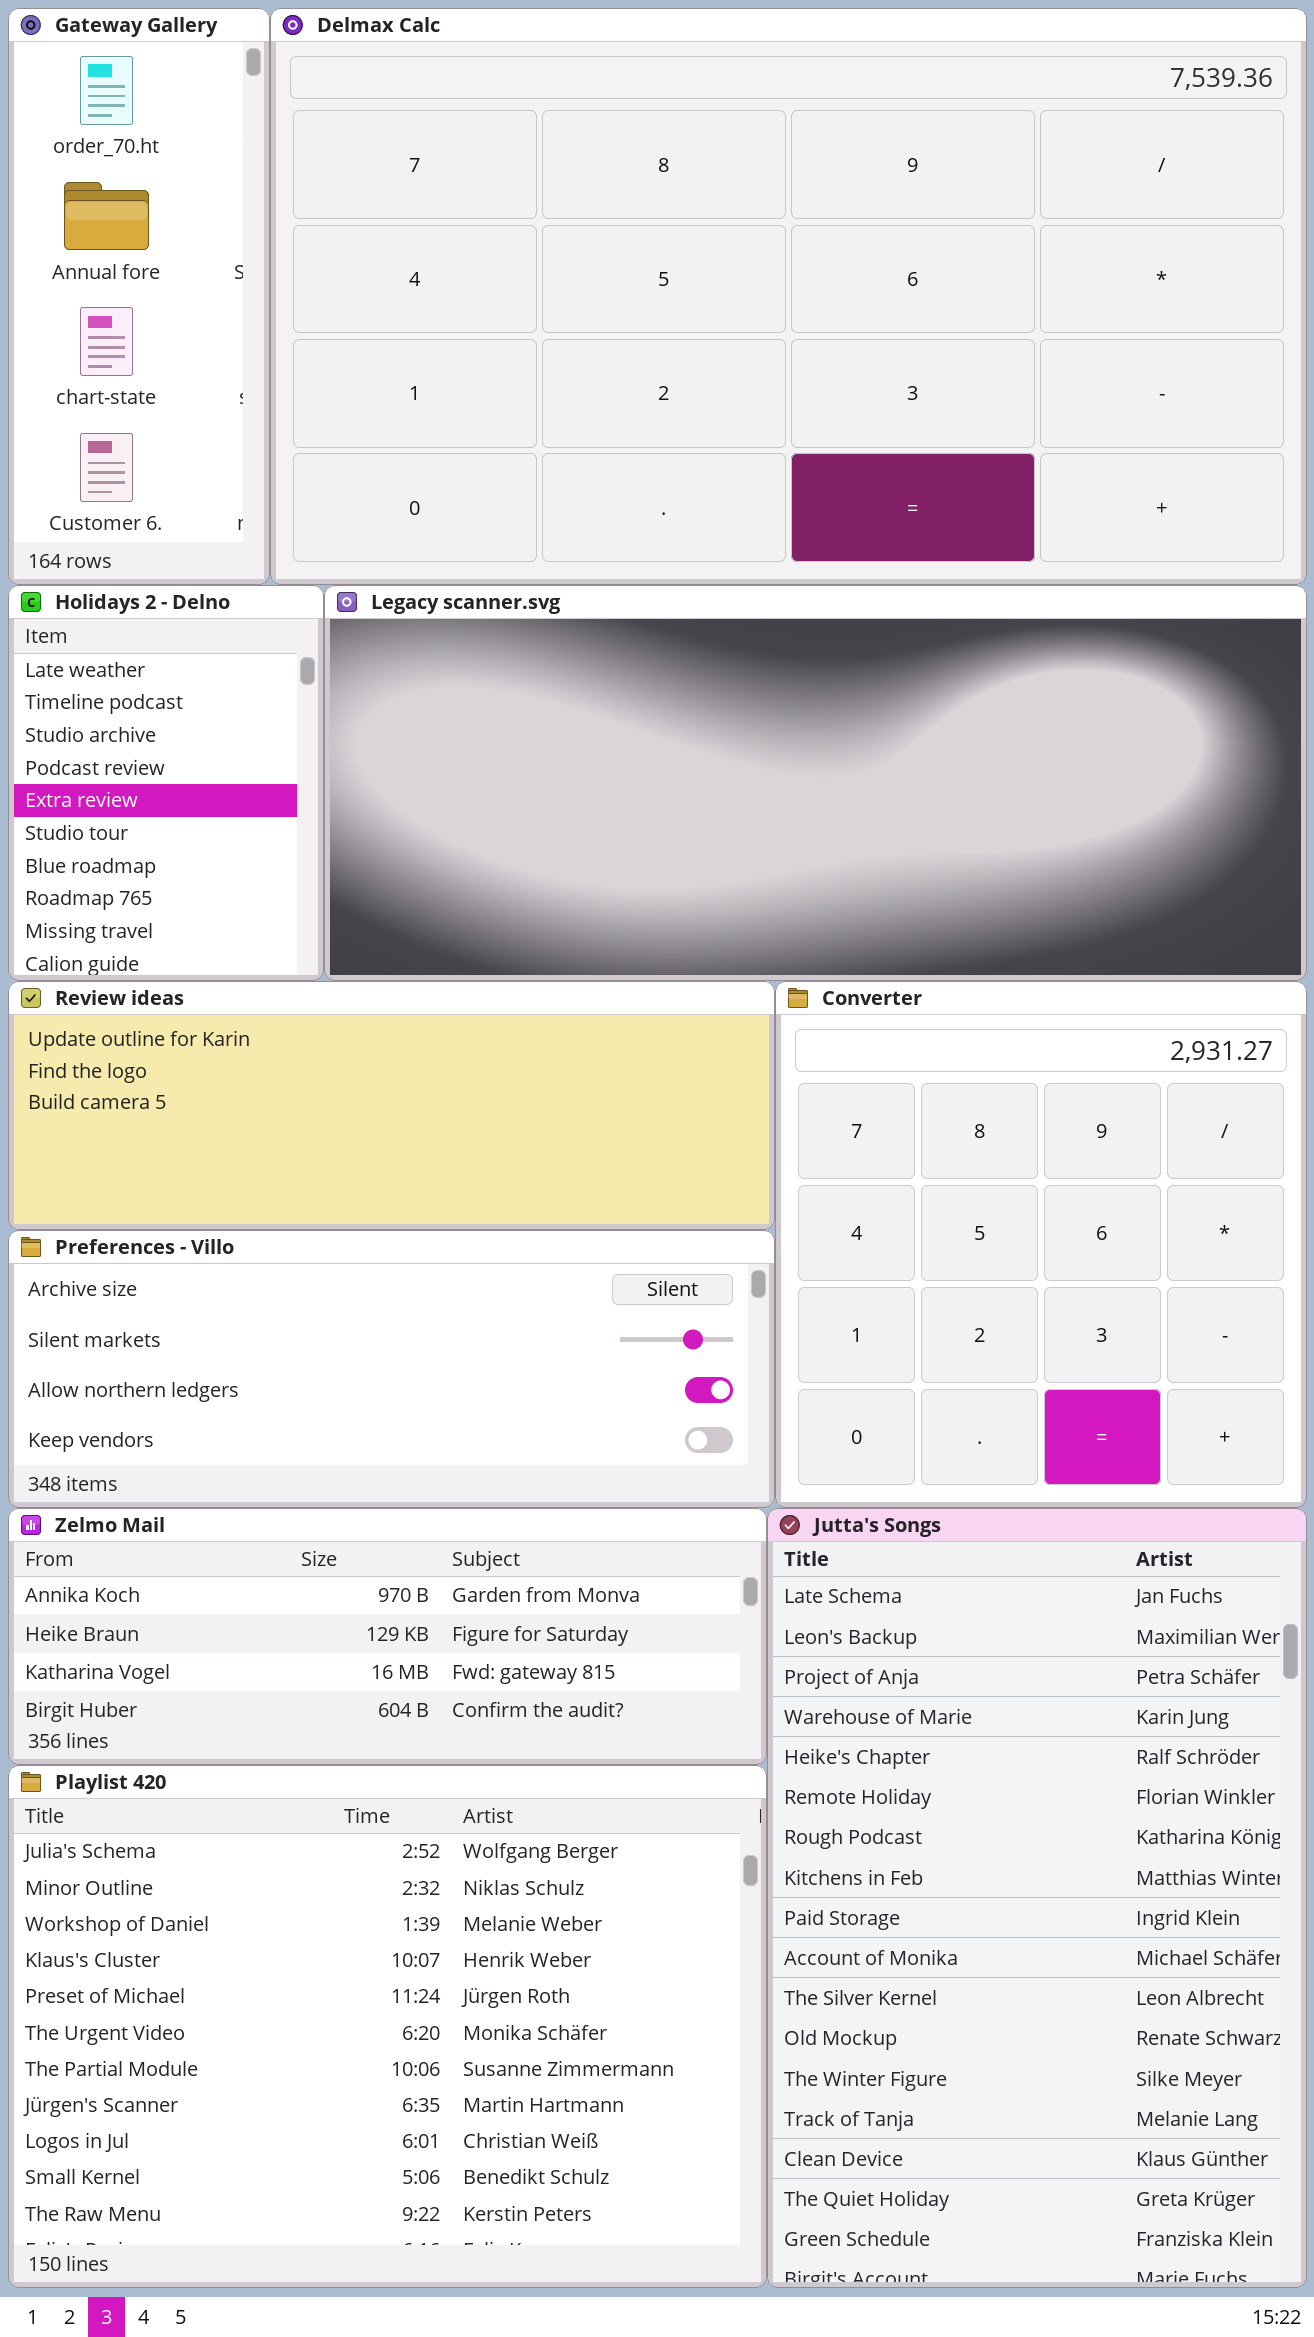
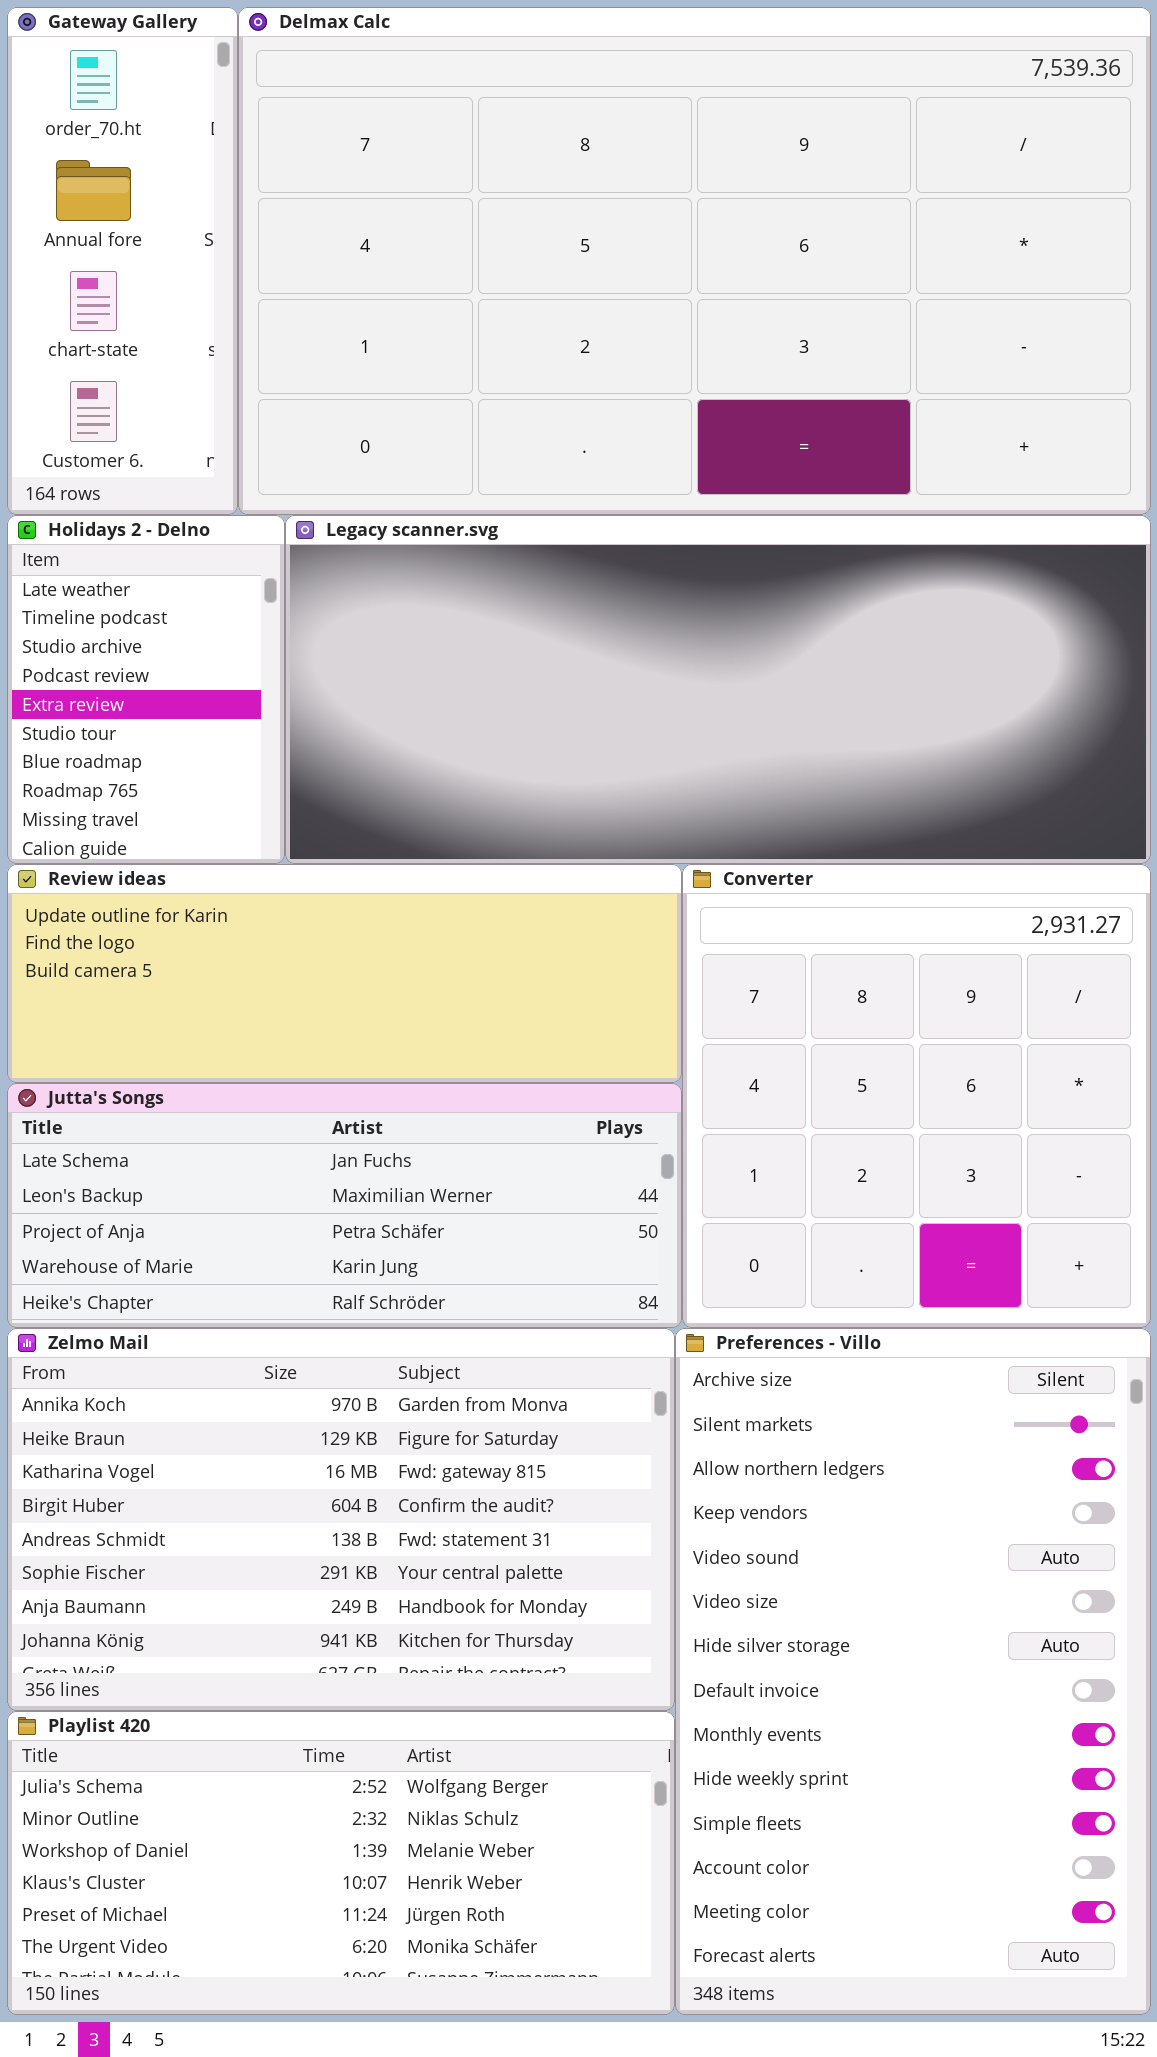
Preferences - Villo: [8,1230,775,1508] -> [675,1328,1151,2015], moved, resized
Zelmo Mail: [8,1508,767,1765] -> [7,1328,675,1711], resized
Jutta's Songs: [767,1508,1307,2288] -> [7,1083,682,1328], moved, resized
Playlist 420: [8,1765,767,2288] -> [7,1711,675,2015], resized

